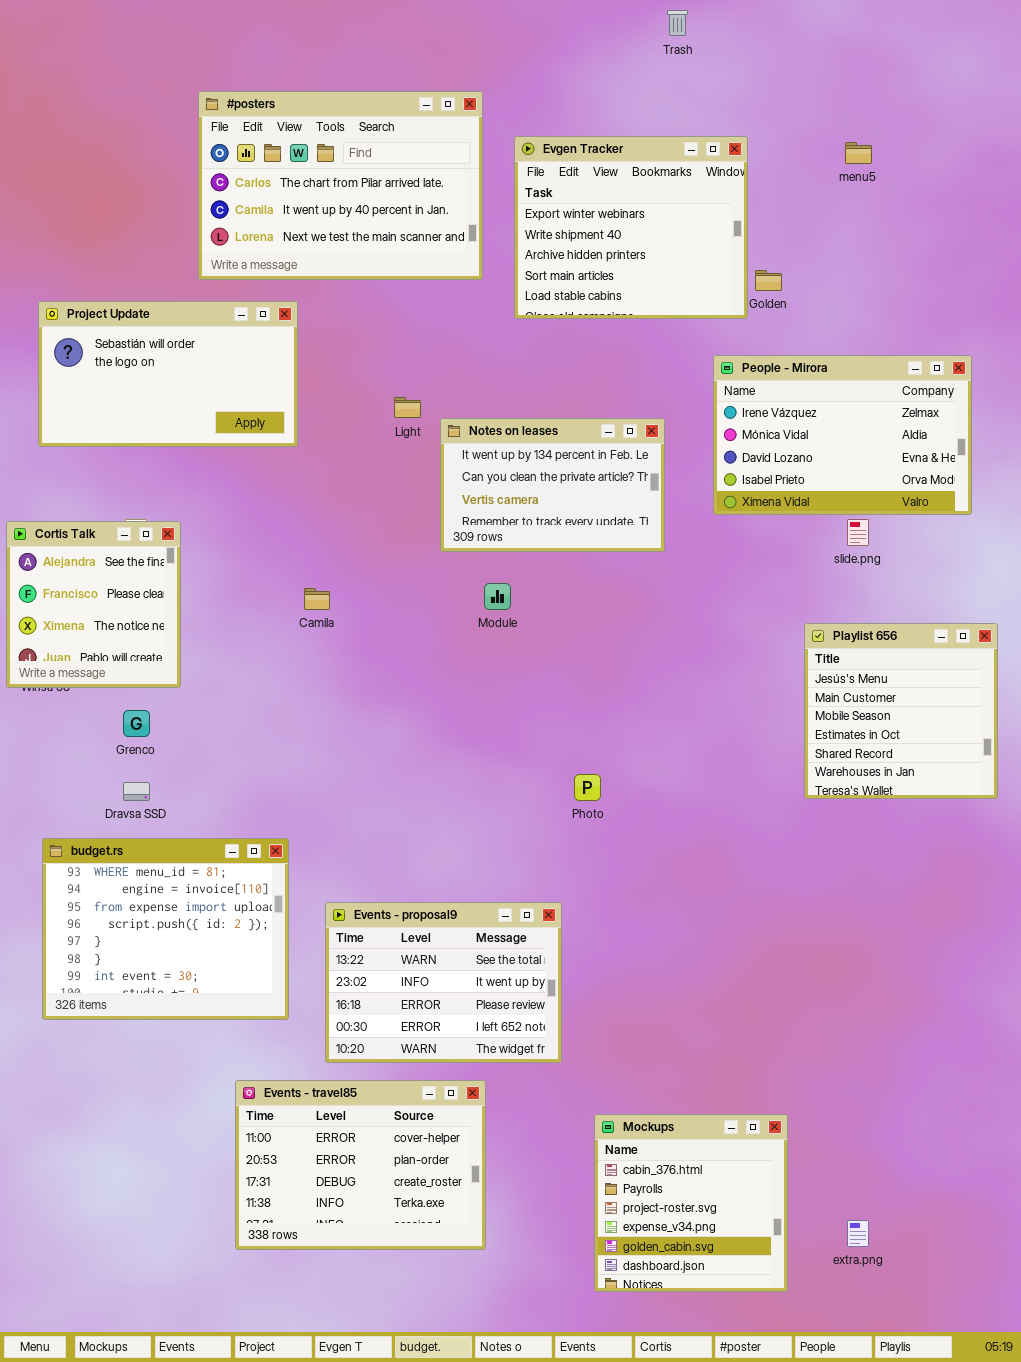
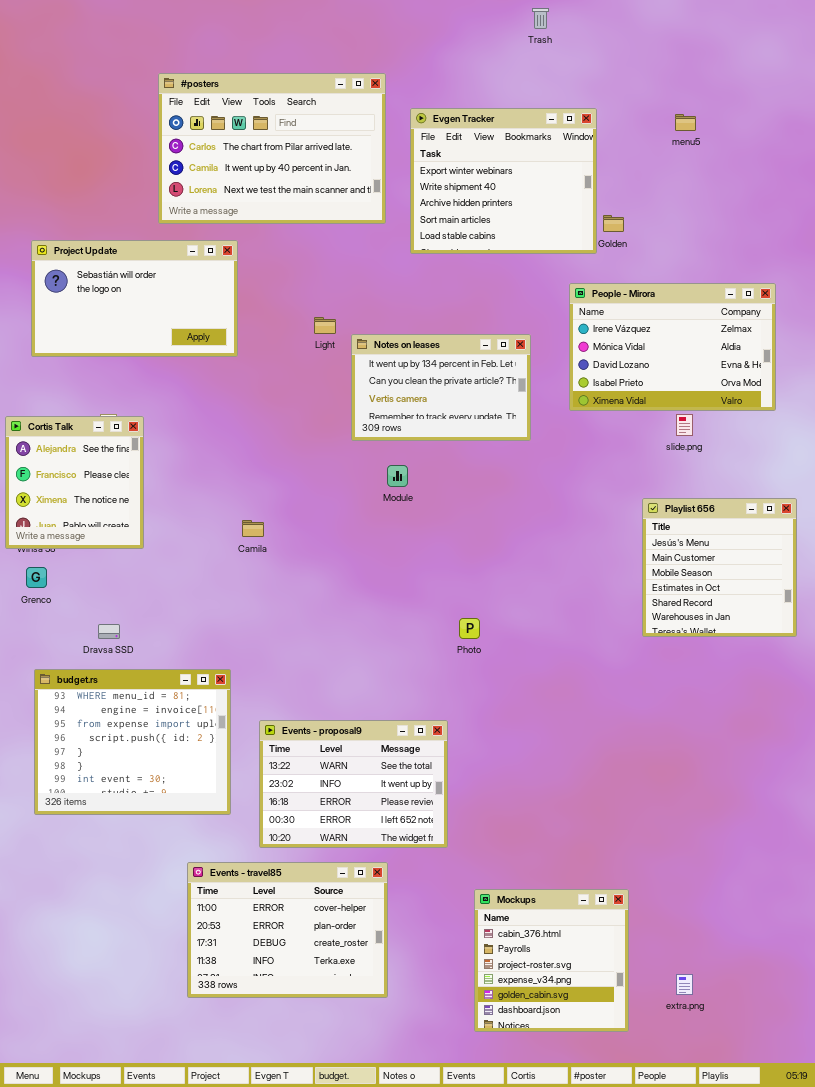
Camila: [304,588,330,610] -> [242,520,264,537], moved
Grenco: [123,710,150,737] -> [26,567,47,588], moved

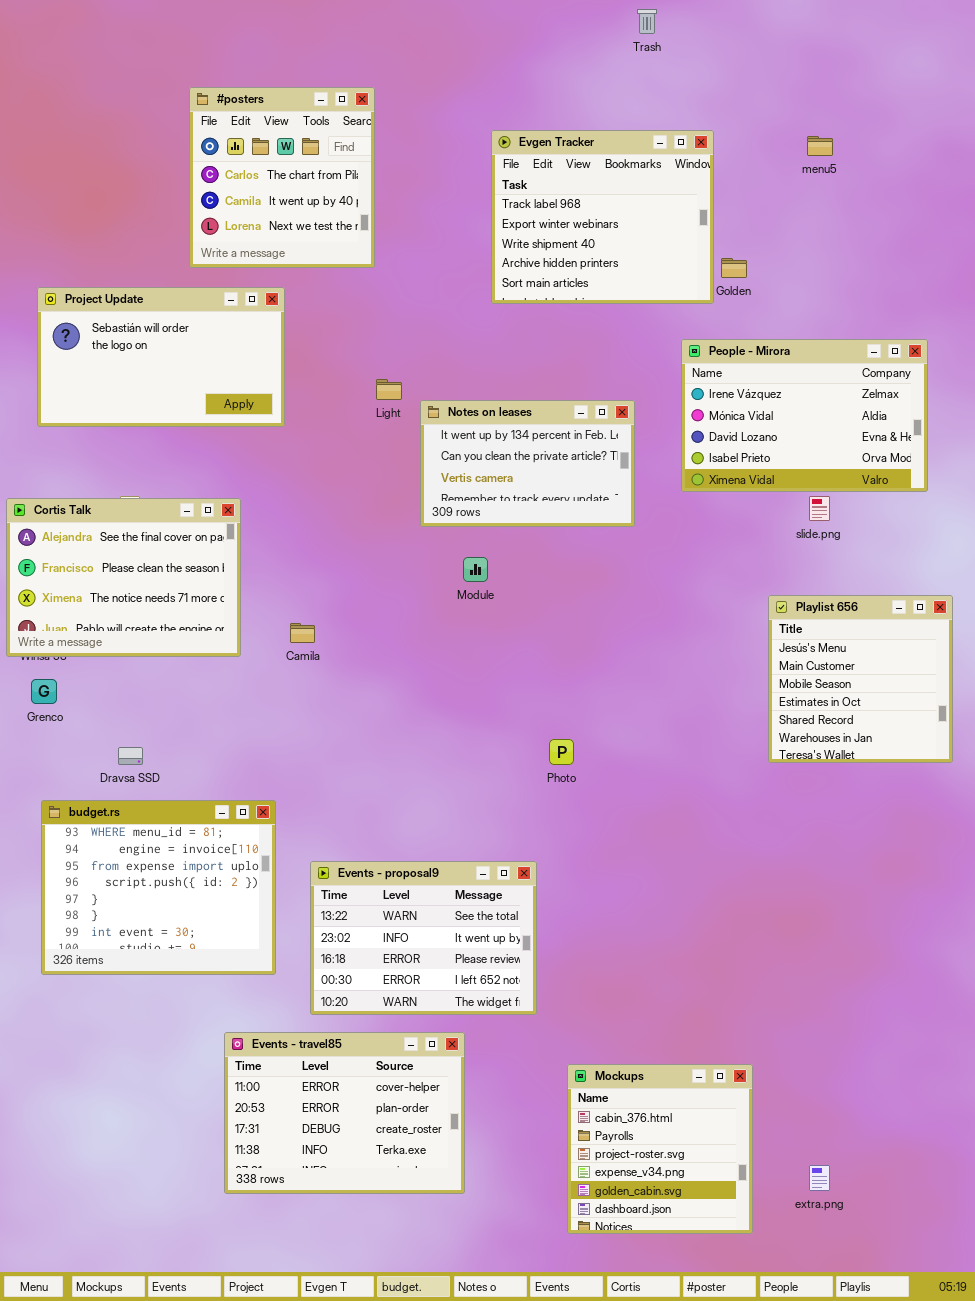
#posters: [158,73,386,224] -> [189,87,375,268], resized
Evgen Tracker: [410,108,597,254] -> [491,130,714,304], scrolled up 1 row
Cortis Talk: [5,416,144,549] -> [6,498,241,657], resized

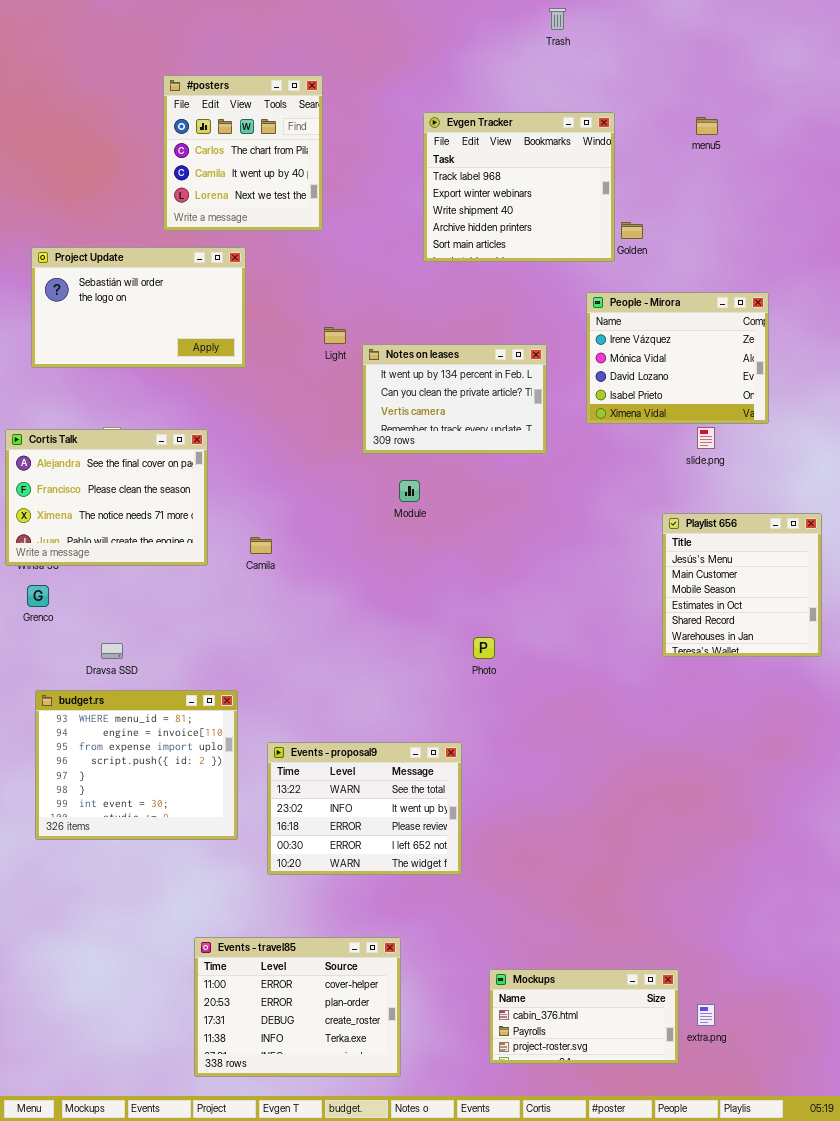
People - Mirora: [681,339,928,492] -> [586,292,769,424], resized
Events - travel85: [224,1032,465,1194] -> [194,937,401,1077], moved
Mockups: [567,1064,753,1234] -> [489,969,679,1064], resized

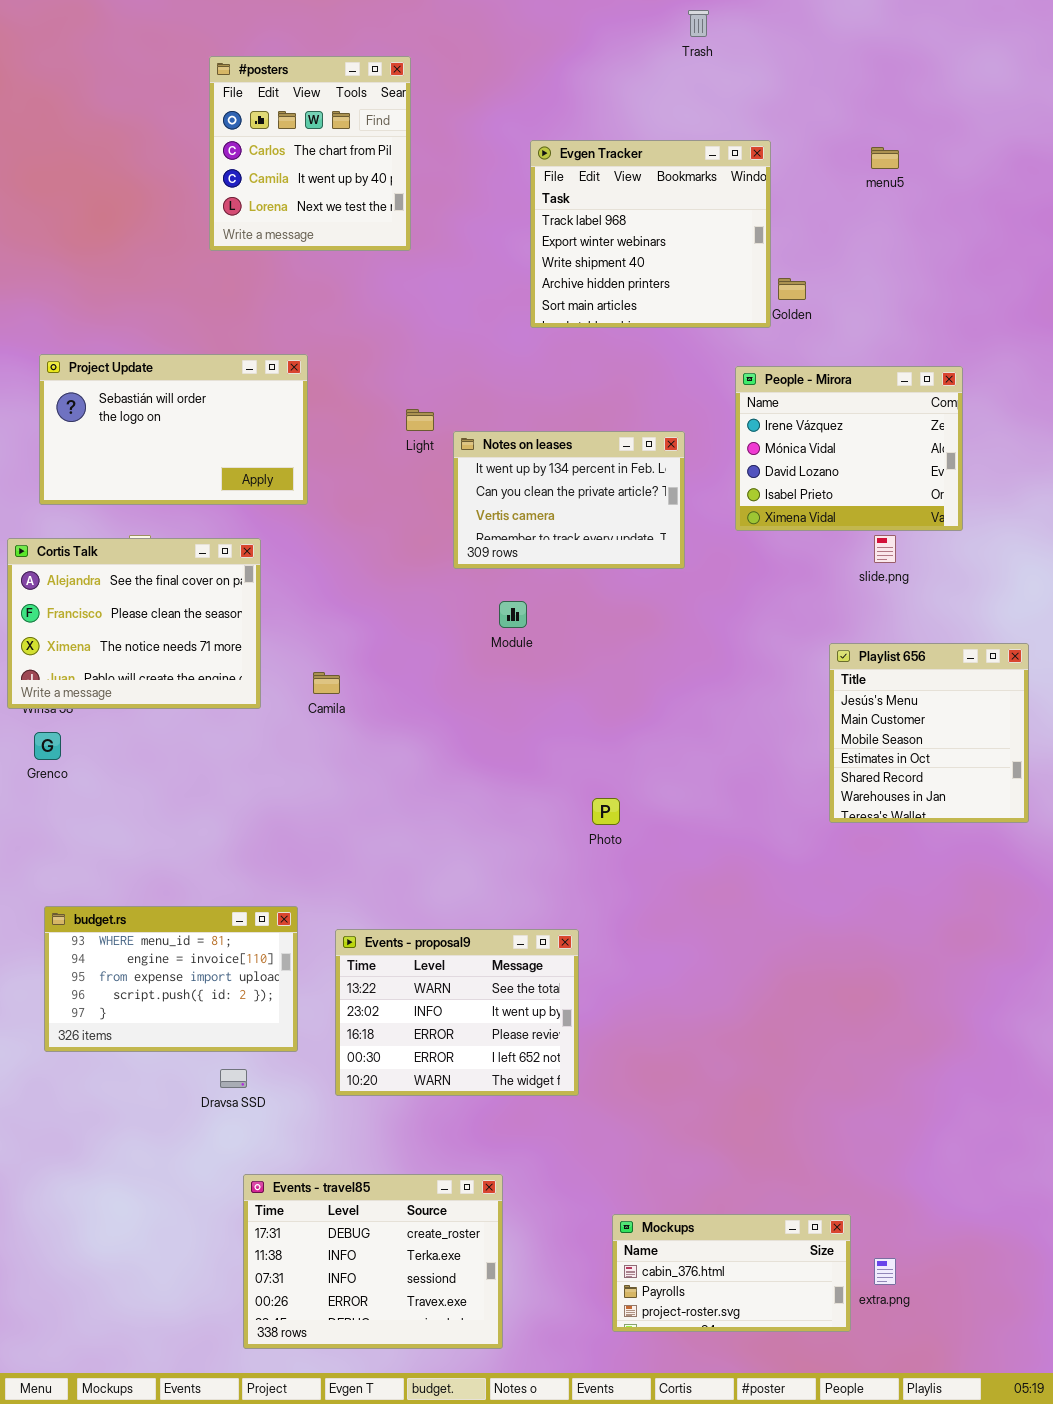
#posters: [163,75,323,231] -> [209,56,411,251], moved
Project Update: [31,247,246,368] -> [39,354,308,505], moved
Dravsa SSD: [101,643,123,659] -> [220,1069,247,1088], moved
budget.rs: [35,690,238,840] -> [44,906,298,1052], resized
Events - travel85: [194,937,401,1077] -> [243,1174,503,1349], scrolled down 2 rows

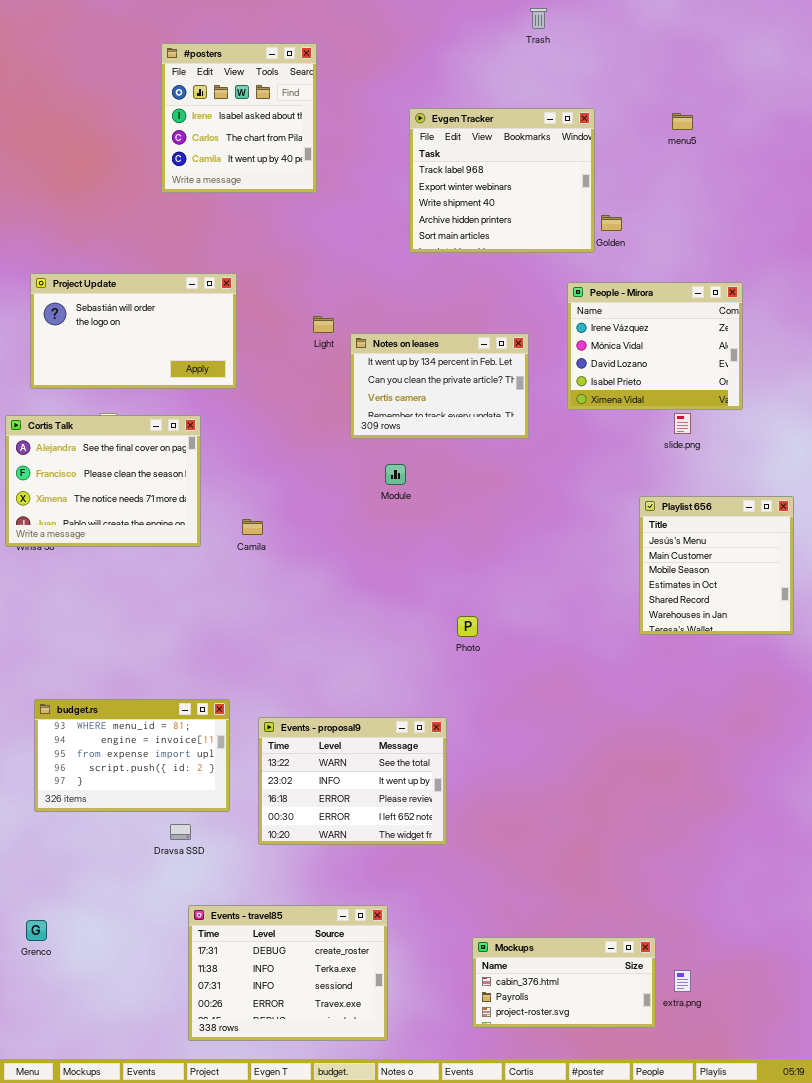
#posters: [209,56,411,251] -> [161,43,317,193], scrolled up 1 row
Grenco: [34,732,61,760] -> [26,920,47,941], moved

